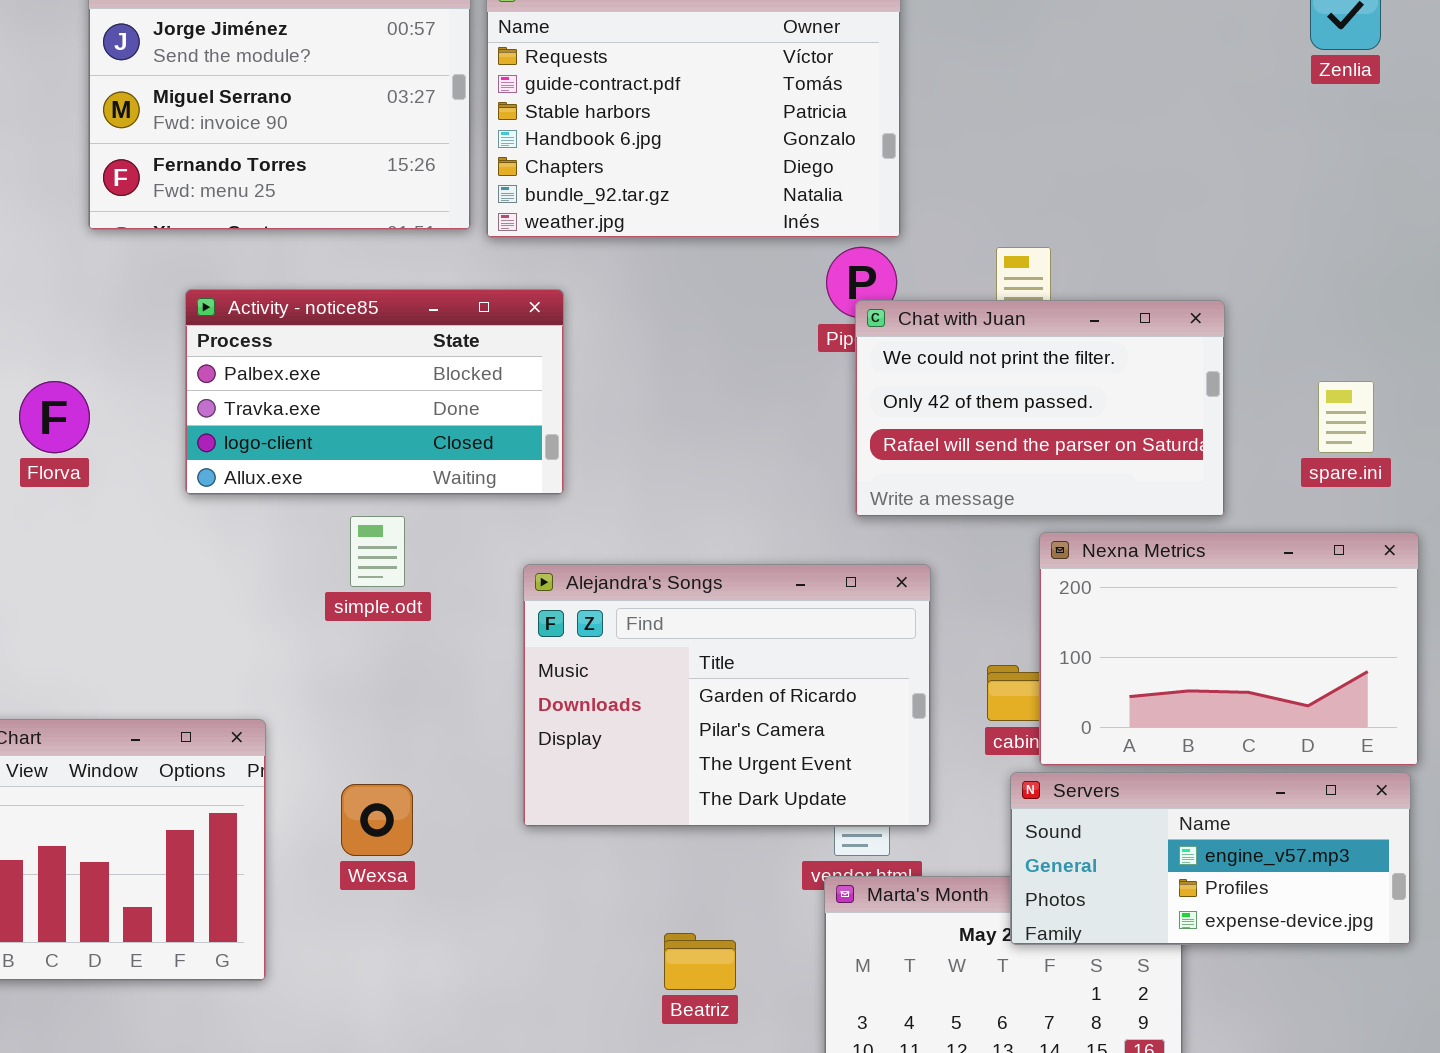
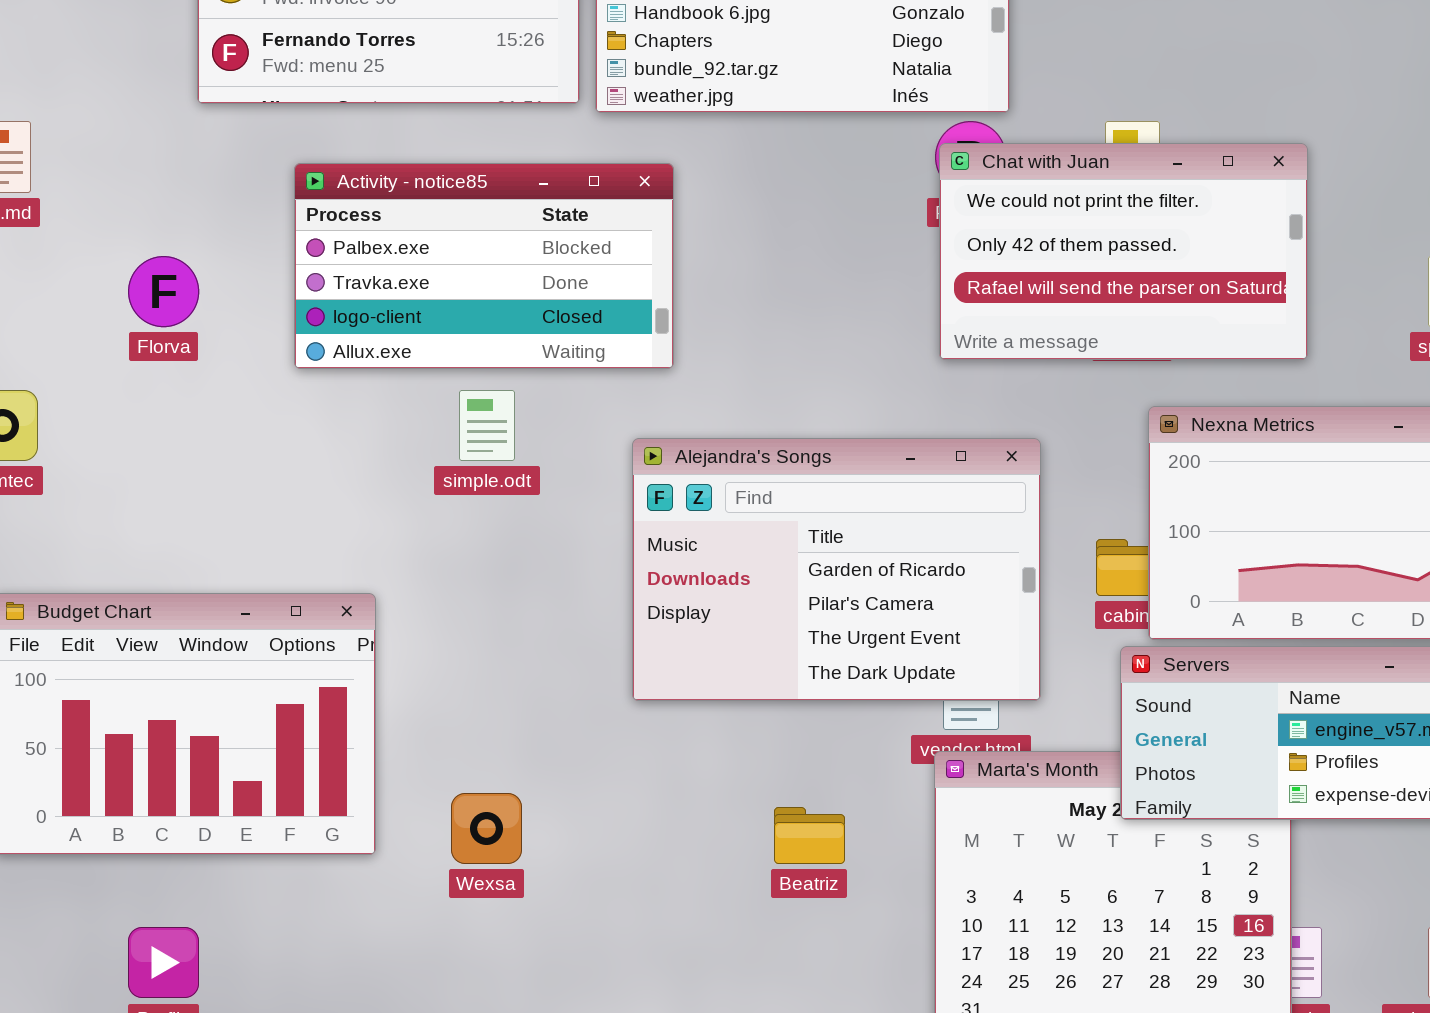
Chat with Juan: [855,300,1225,517] -> [939,143,1308,360], moved
Wexsa: [341,784,413,856] -> [451,793,522,864], moved

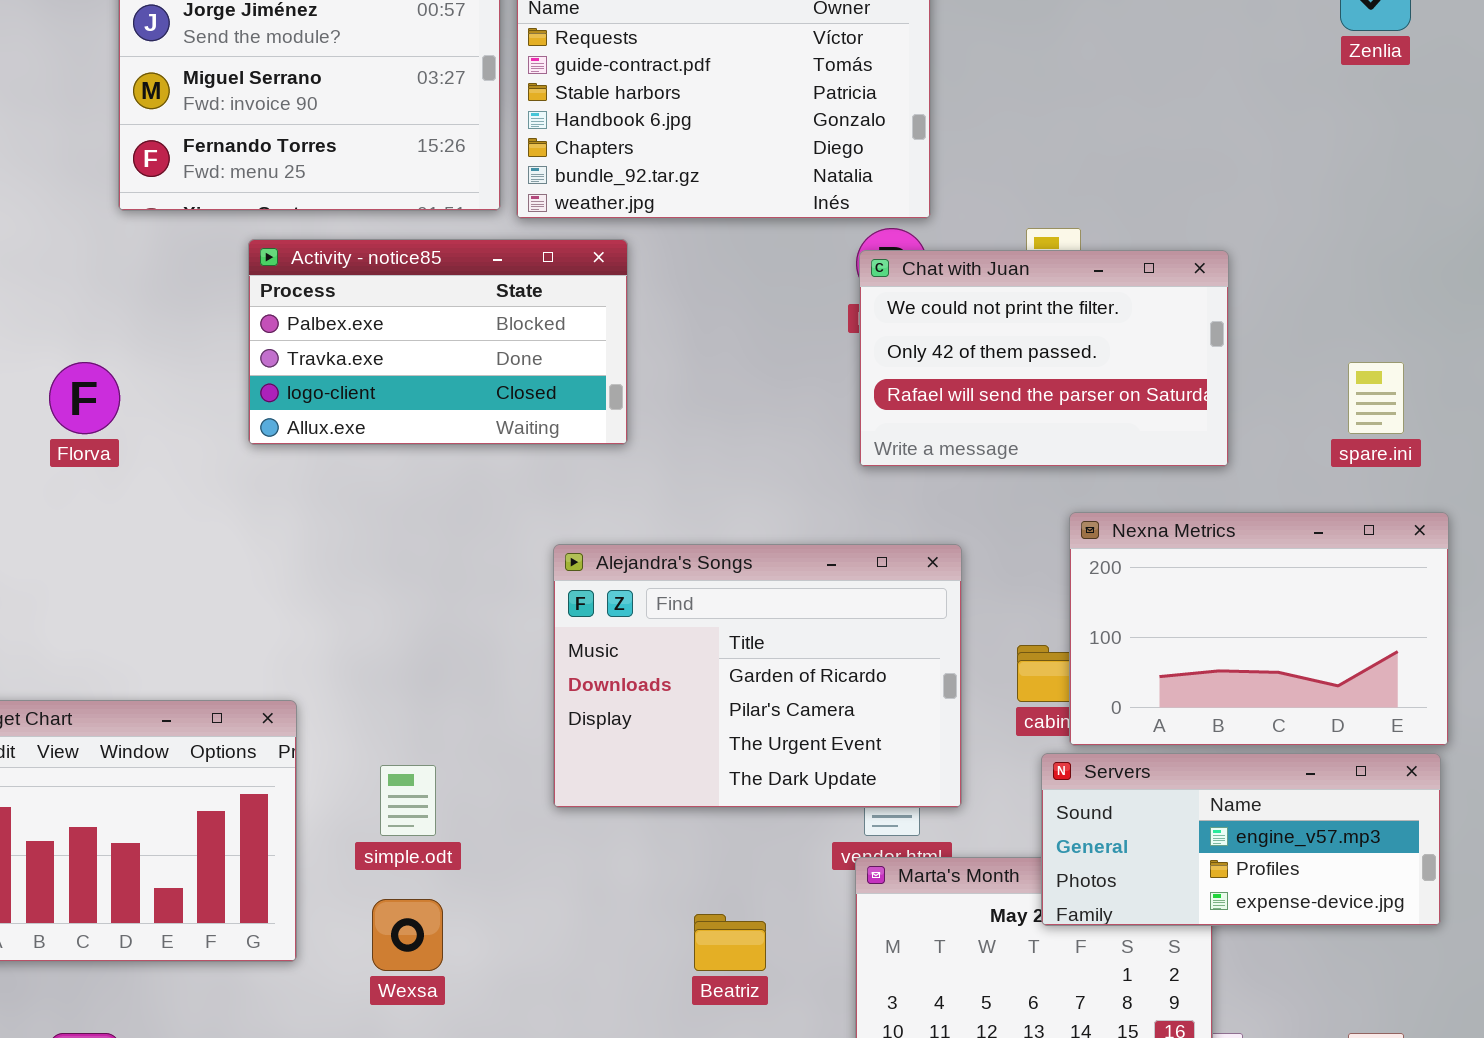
Activity - notice85: [294,163,674,369] -> [248,239,628,445], moved
simple.odt: [459,390,515,461] -> [380,765,436,836], moved

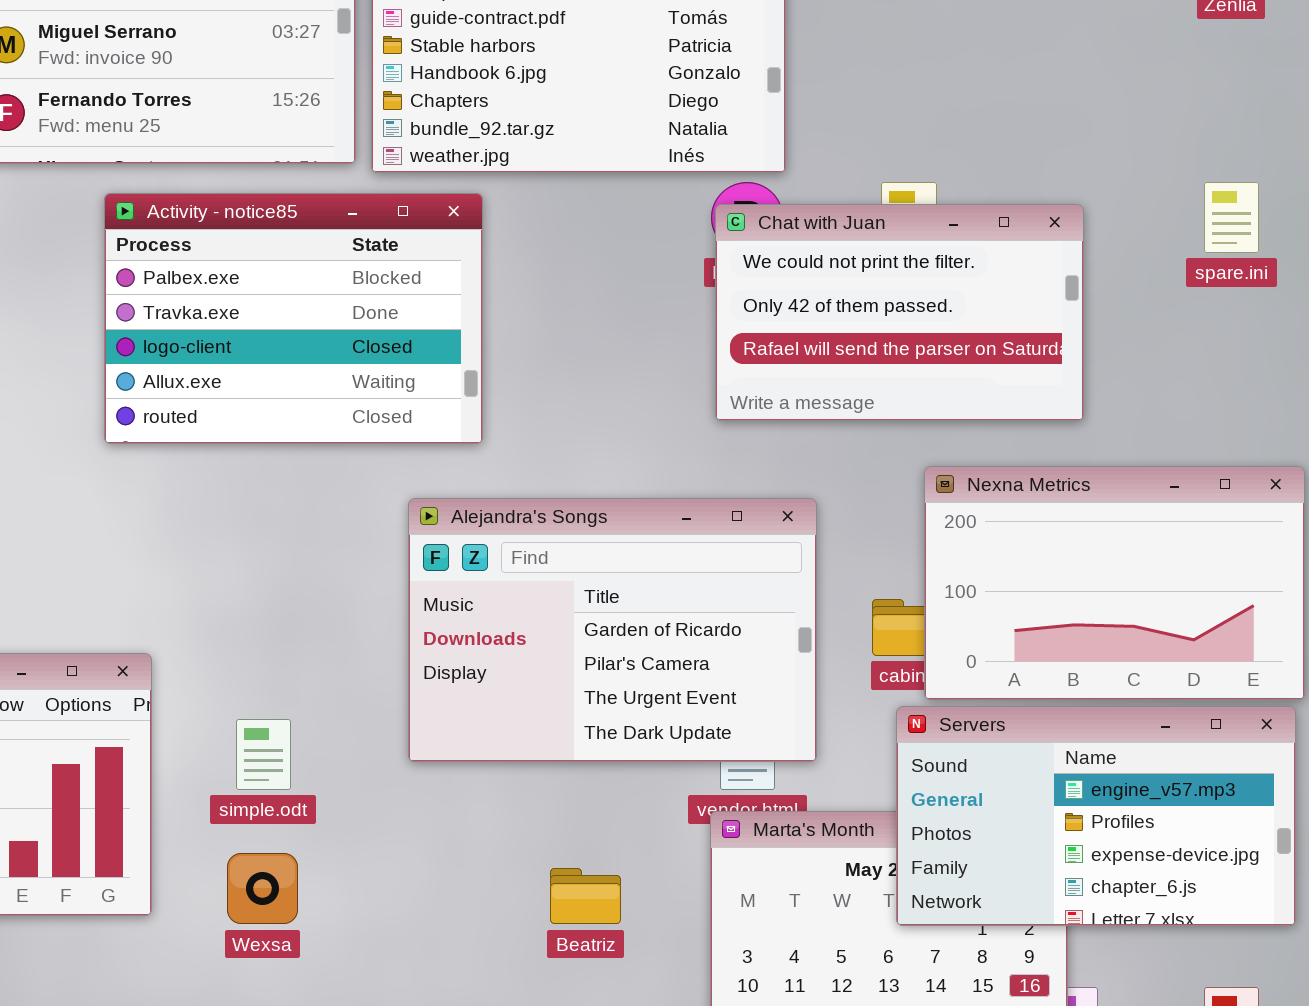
Activity - notice85: [248,239,628,445] -> [104,193,483,444], resized
spare.ini: [1348,362,1404,434] -> [1204,182,1259,253], moved
Servers: [1041,753,1441,926] -> [896,706,1296,926], resized

